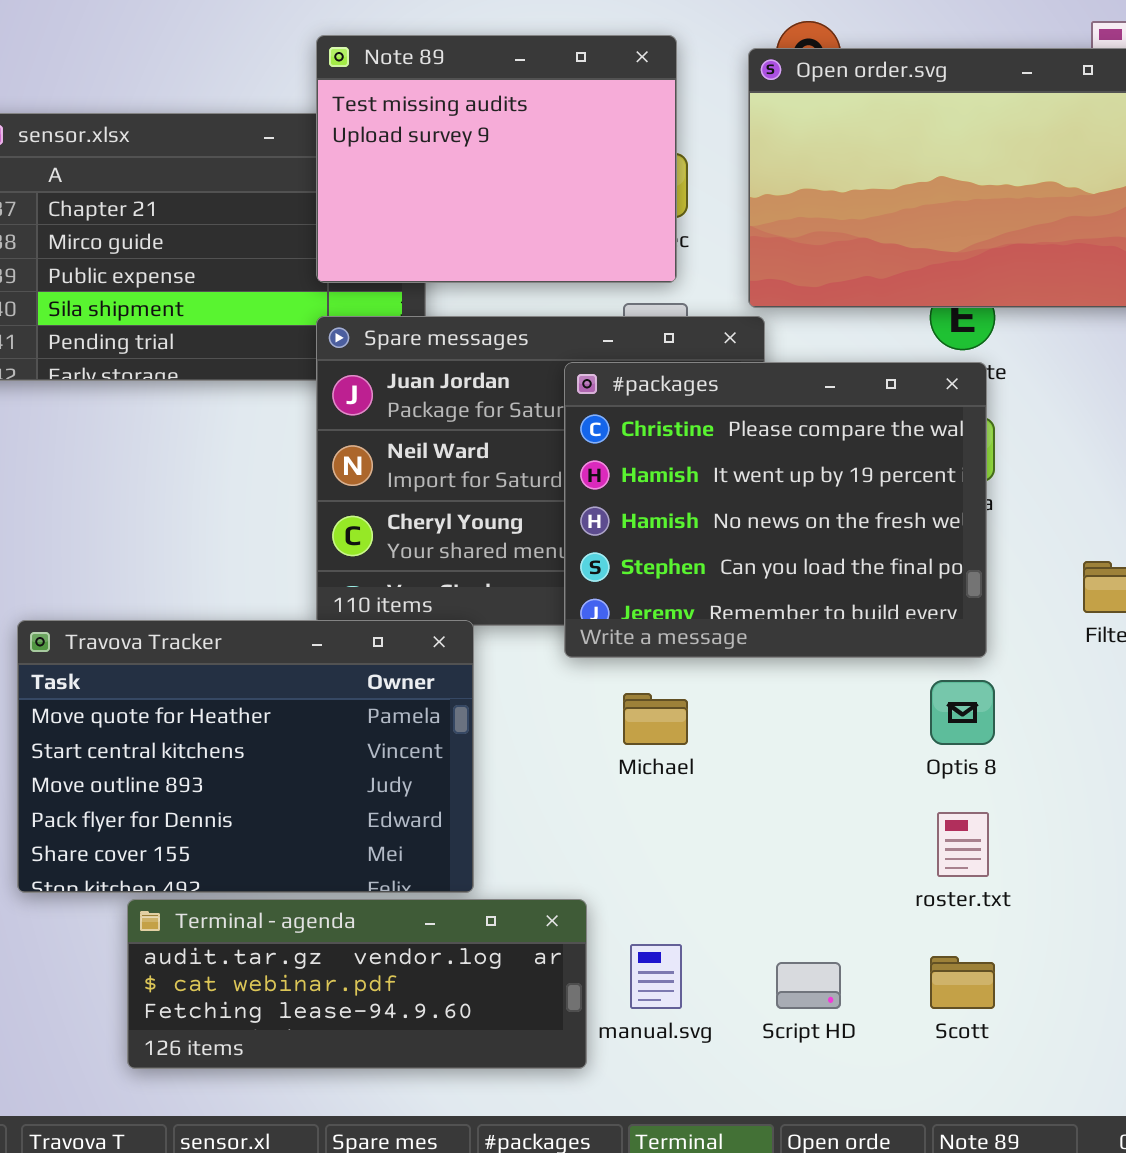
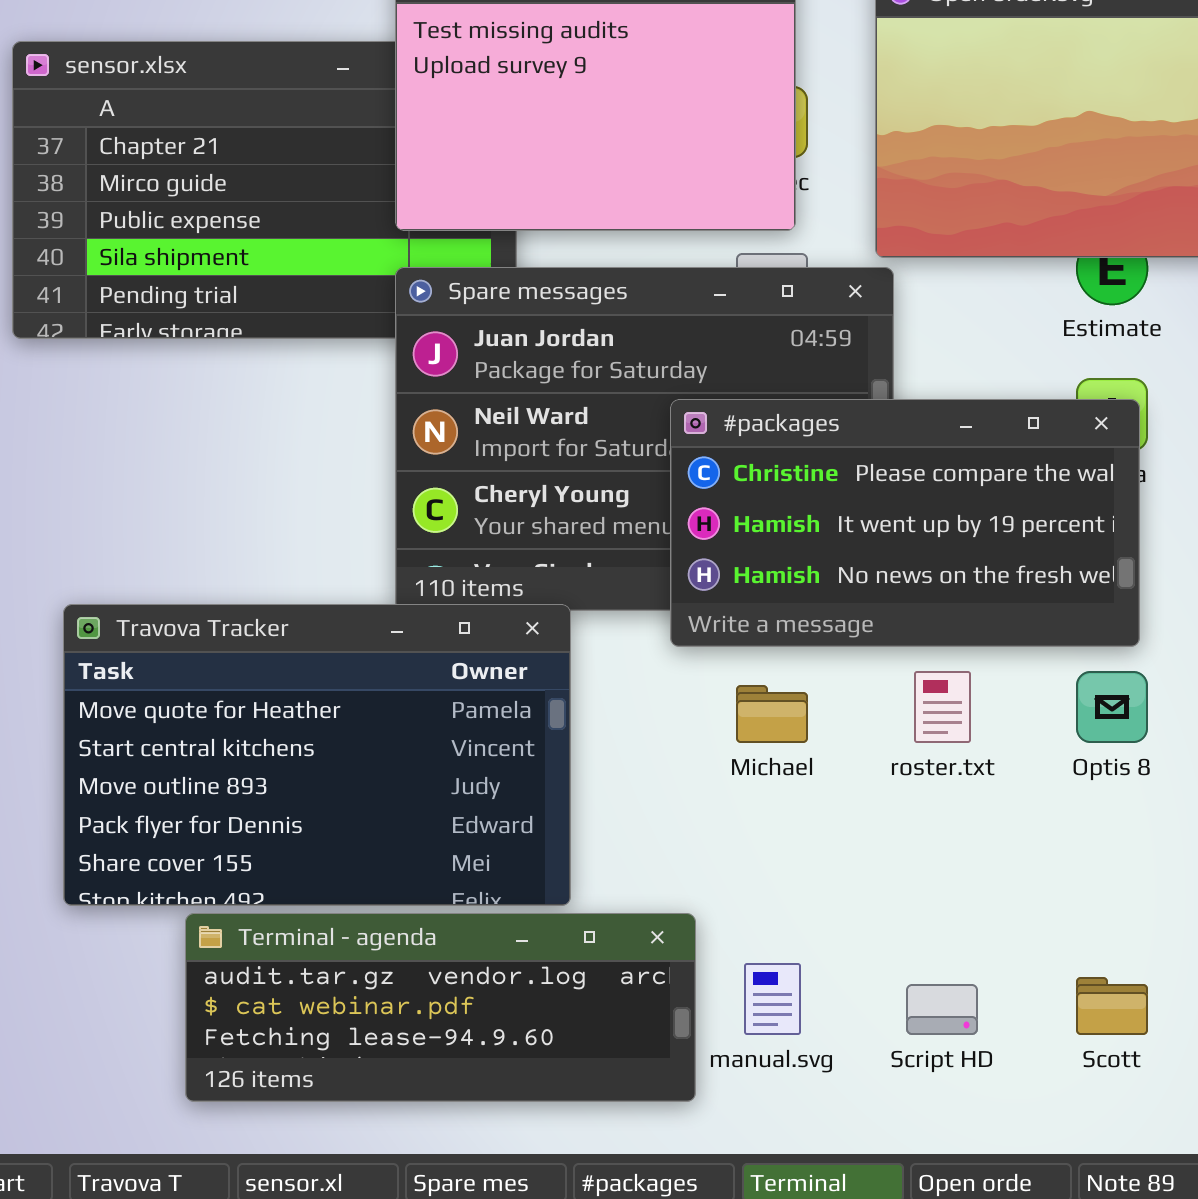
#packages: [564,362,987,658] -> [670,399,1140,647], resized
roster.txt: [937,812,989,877] -> [914,671,971,743], moved

